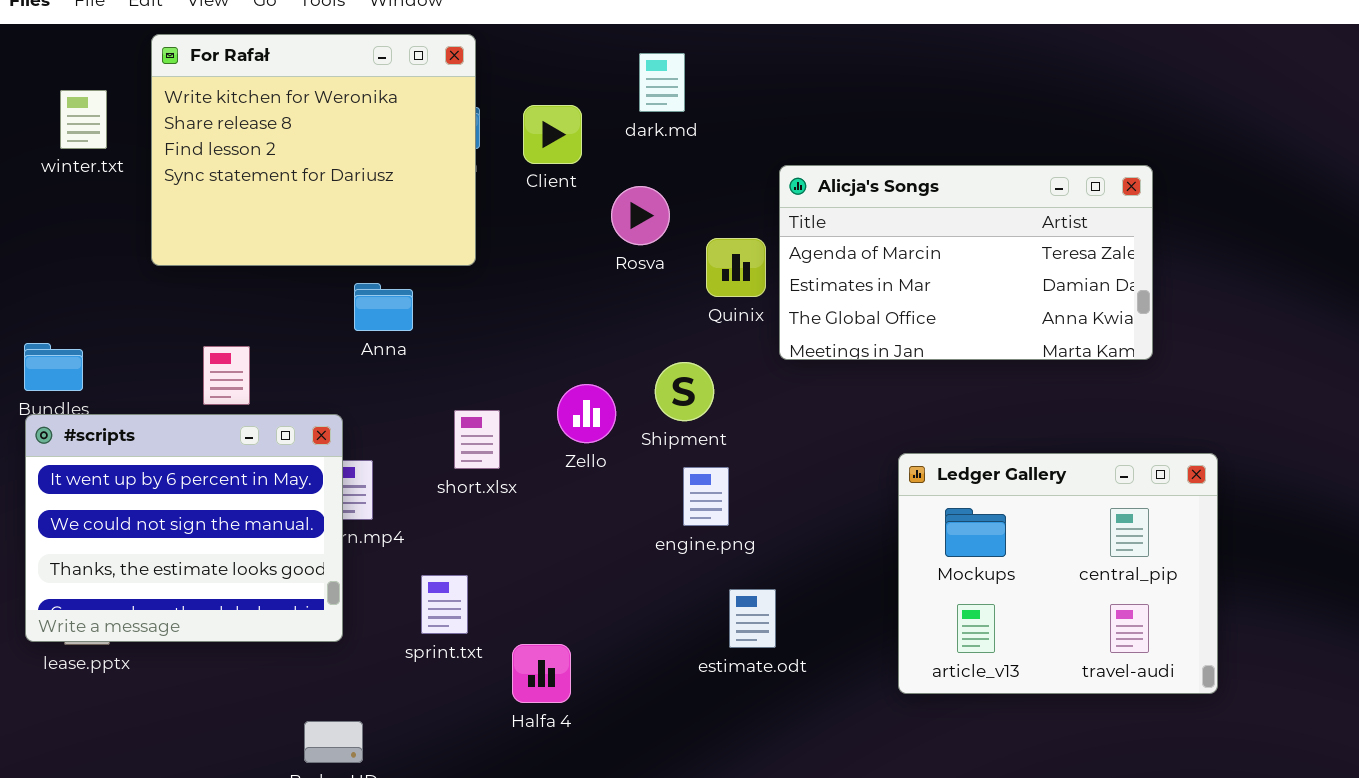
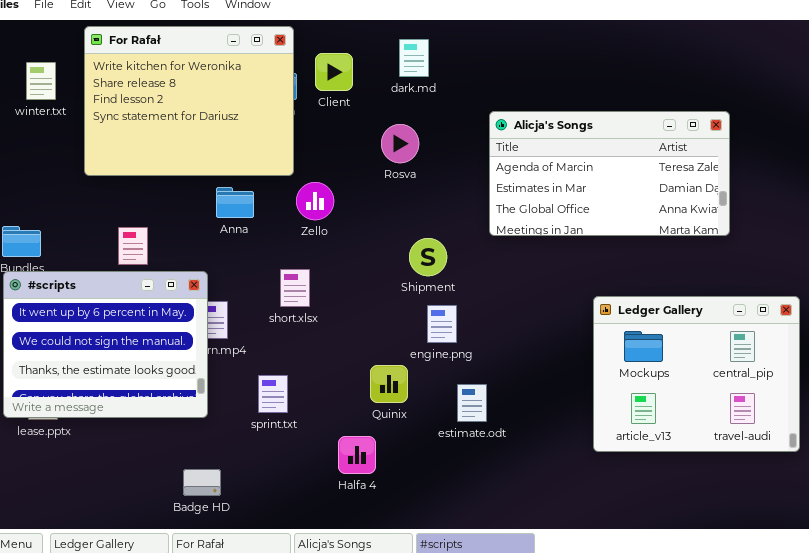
Client: [523,105,582,164] -> [315,53,353,91], moved
Quinix: [706,238,766,297] -> [370,365,408,403], moved
Zello: [557,384,616,443] -> [296,182,334,220], moved
Ledger Gallery: [898,453,1218,694] -> [593,296,800,452], moved
Halfa 4: [512,644,571,703] -> [338,436,376,474], moved

